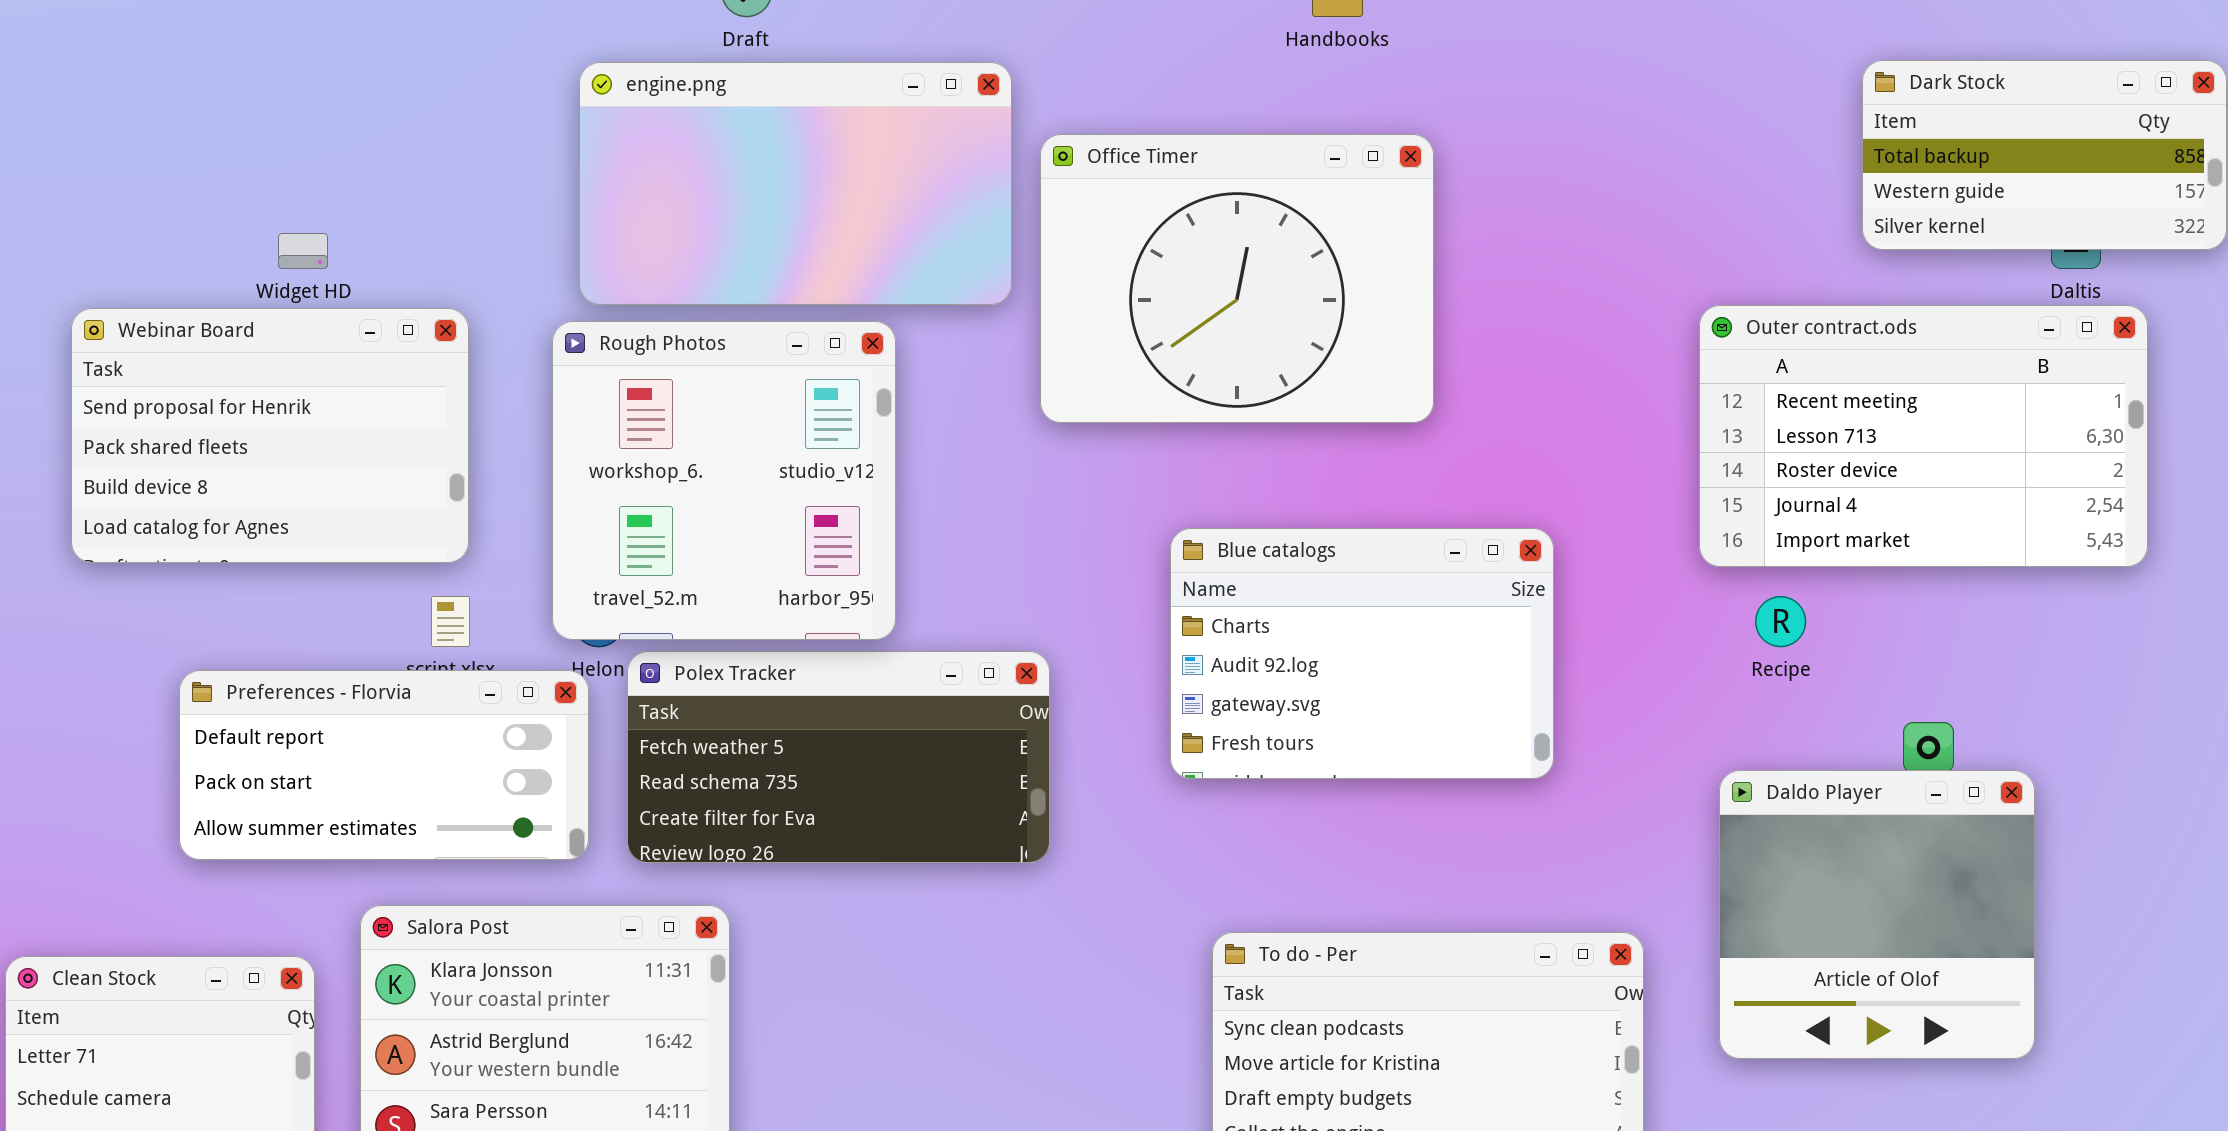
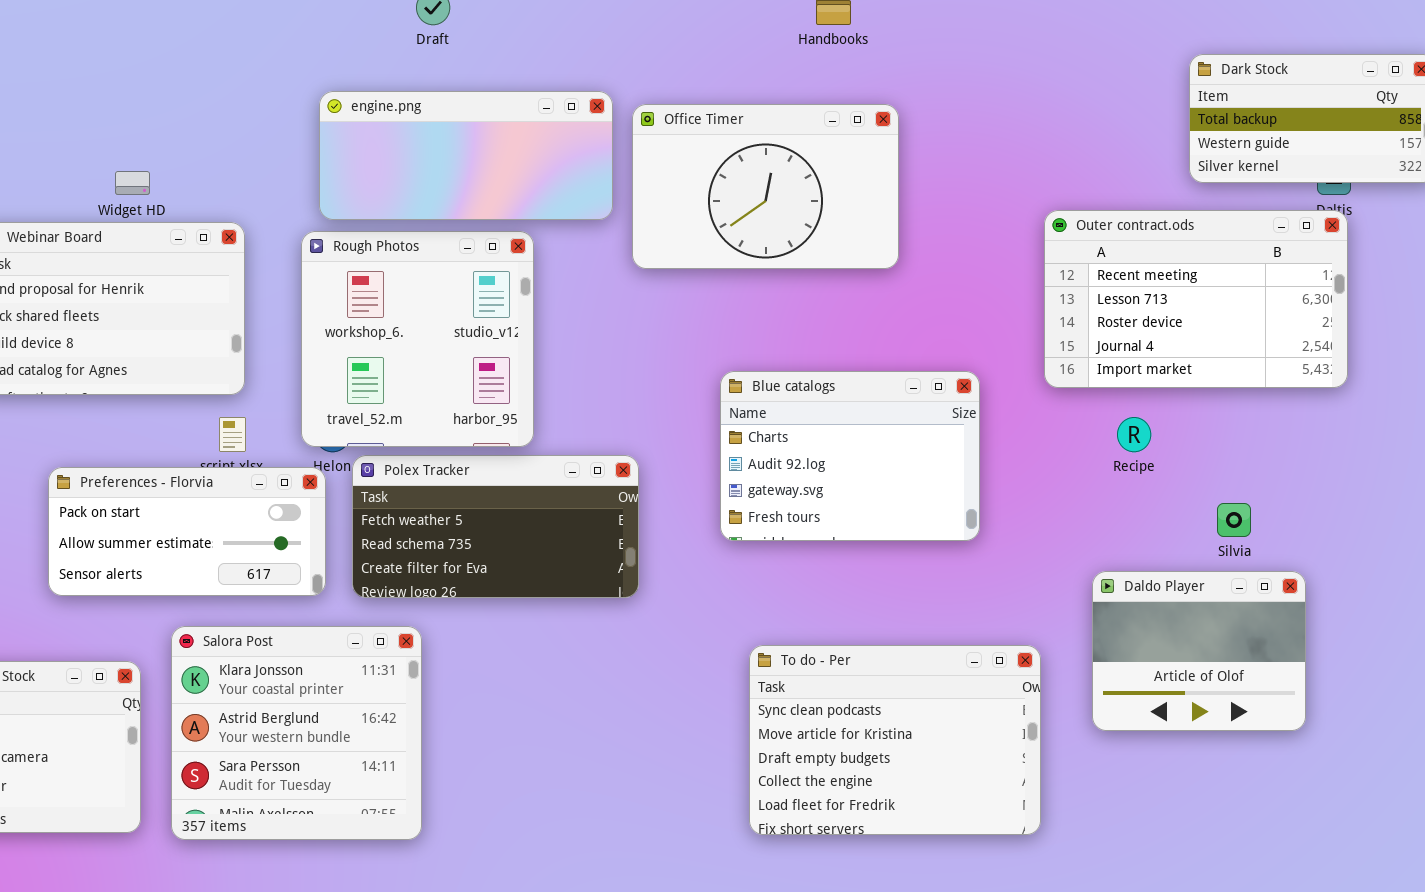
engine.png: [579,62,1012,305] -> [319,91,613,220], resized
Office Timer: [1040,134,1434,423] -> [632,104,899,269], resized
Outer contract.ods: [1699,305,2148,567] -> [1044,210,1348,388], moved
Preferences - Florvia: [179,670,589,860] -> [48,467,326,596], scrolled down 1 row
Daldo Player: [1719,770,2035,1059] -> [1092,571,1306,731], resized

